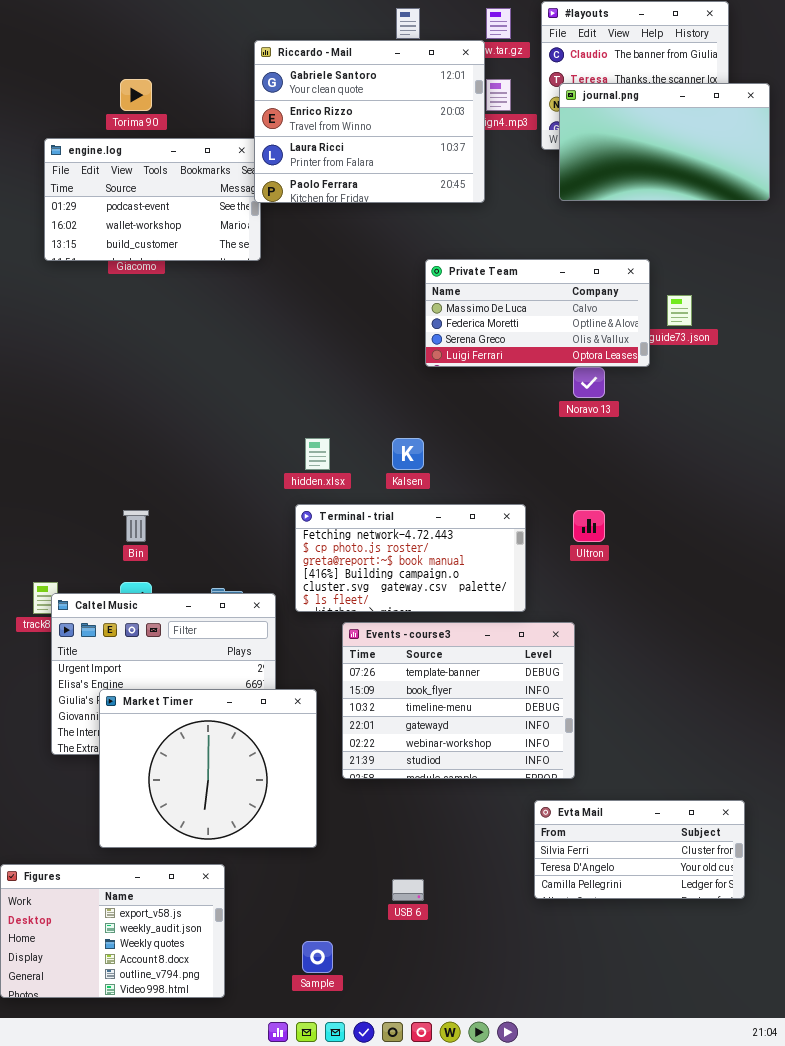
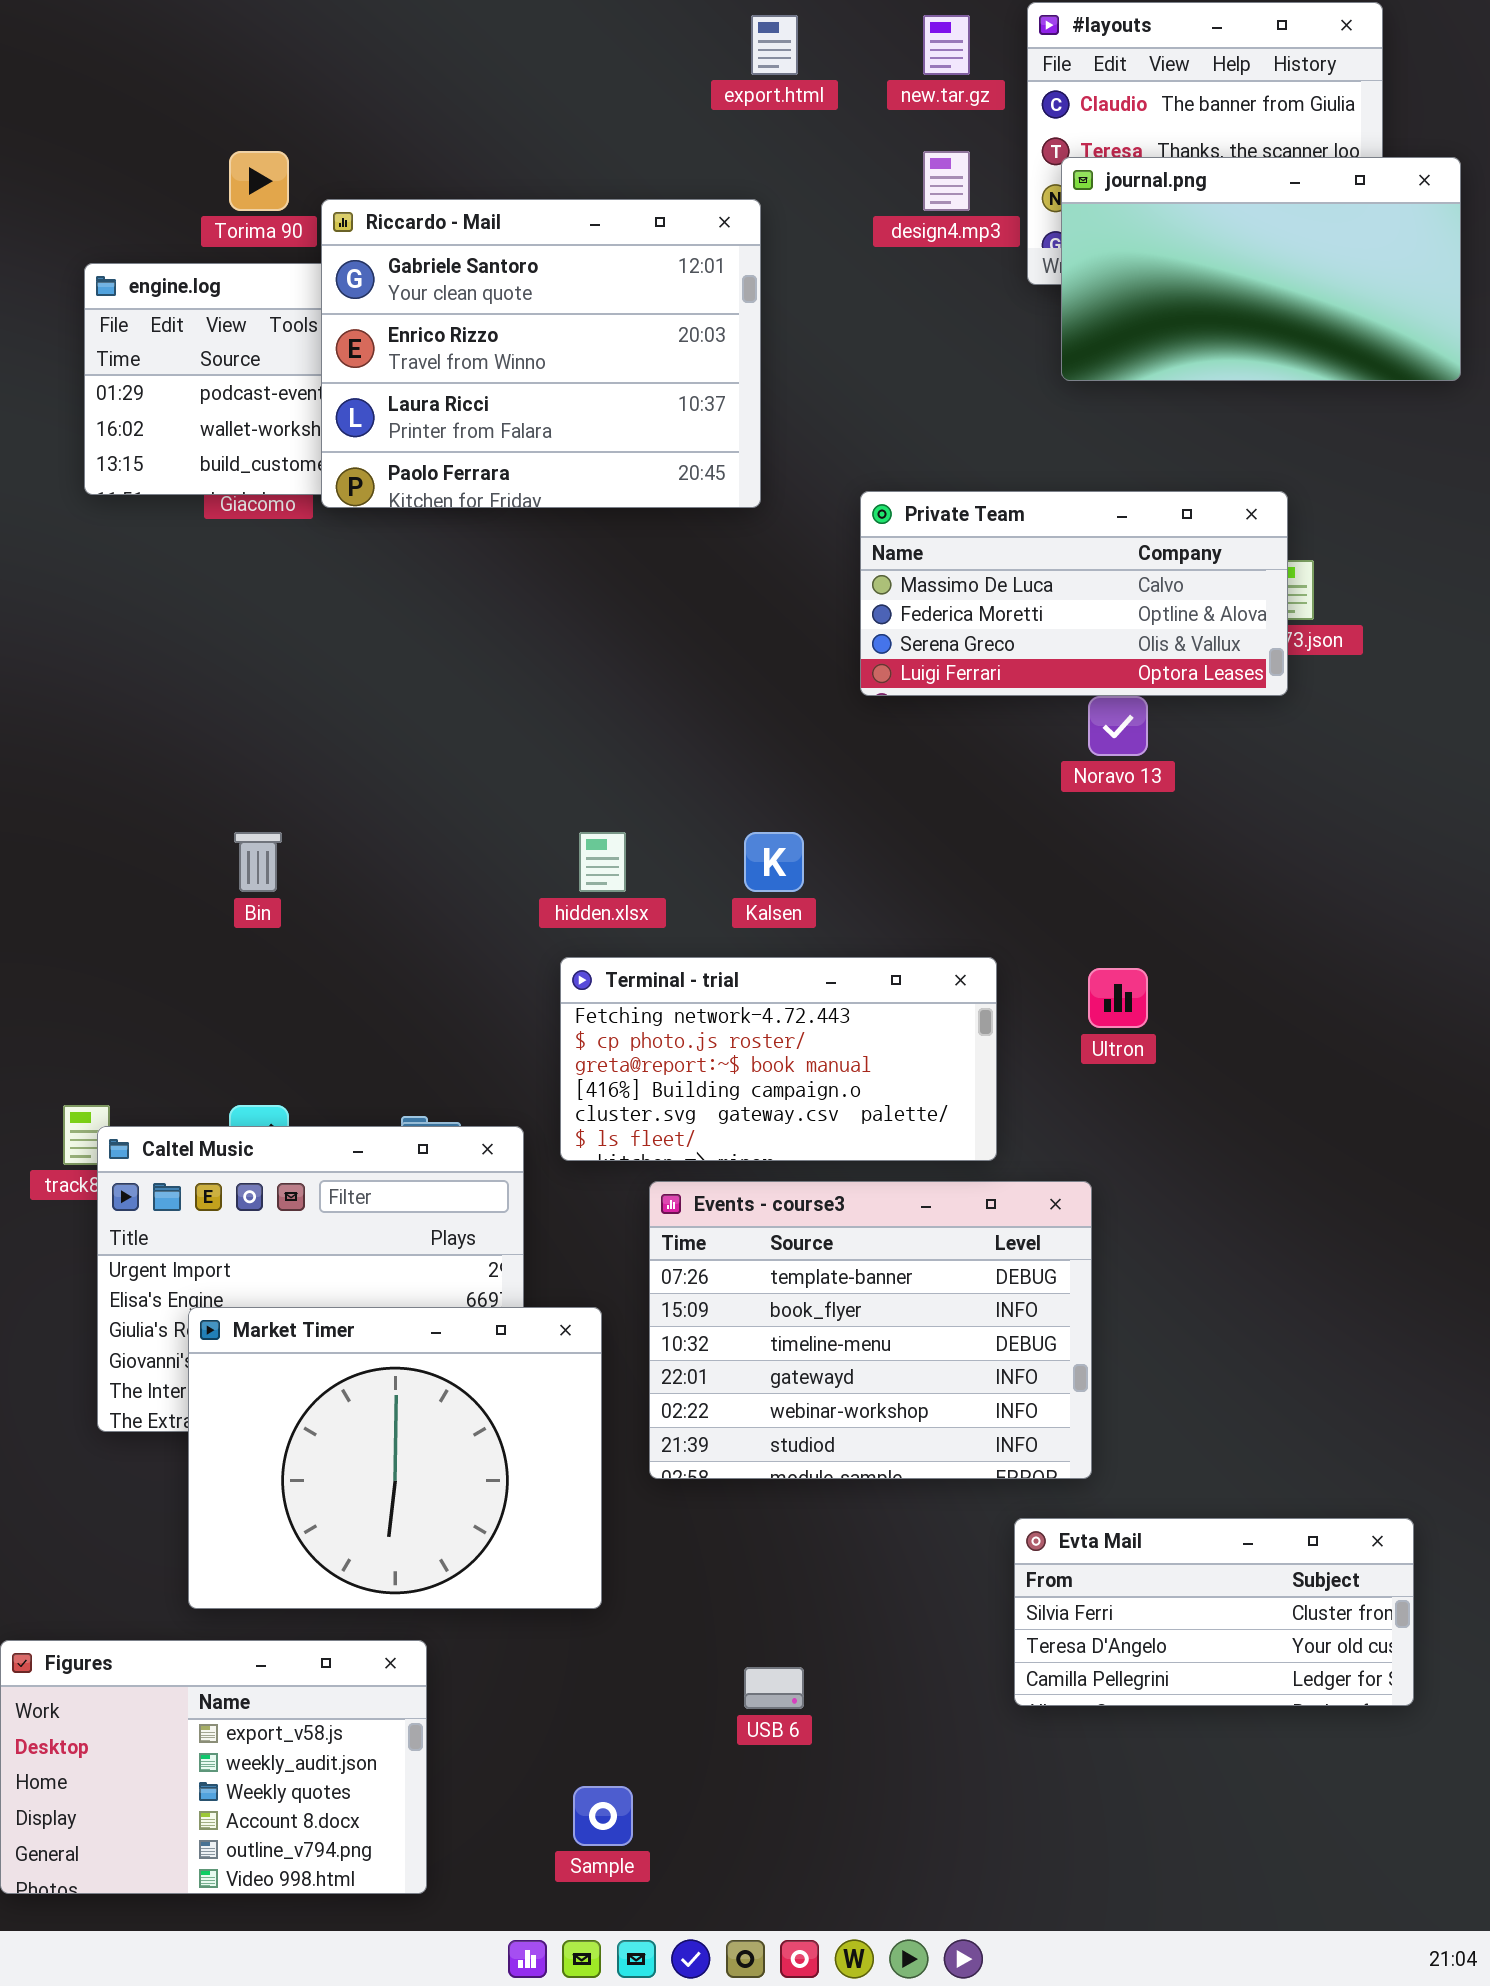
Riccardo - Mail: [254,40,485,203] -> [321,199,761,508], moved
Private Team: [425,259,650,367] -> [860,491,1288,696], moved
Bin: [123,510,149,542] -> [234,832,282,892], moved

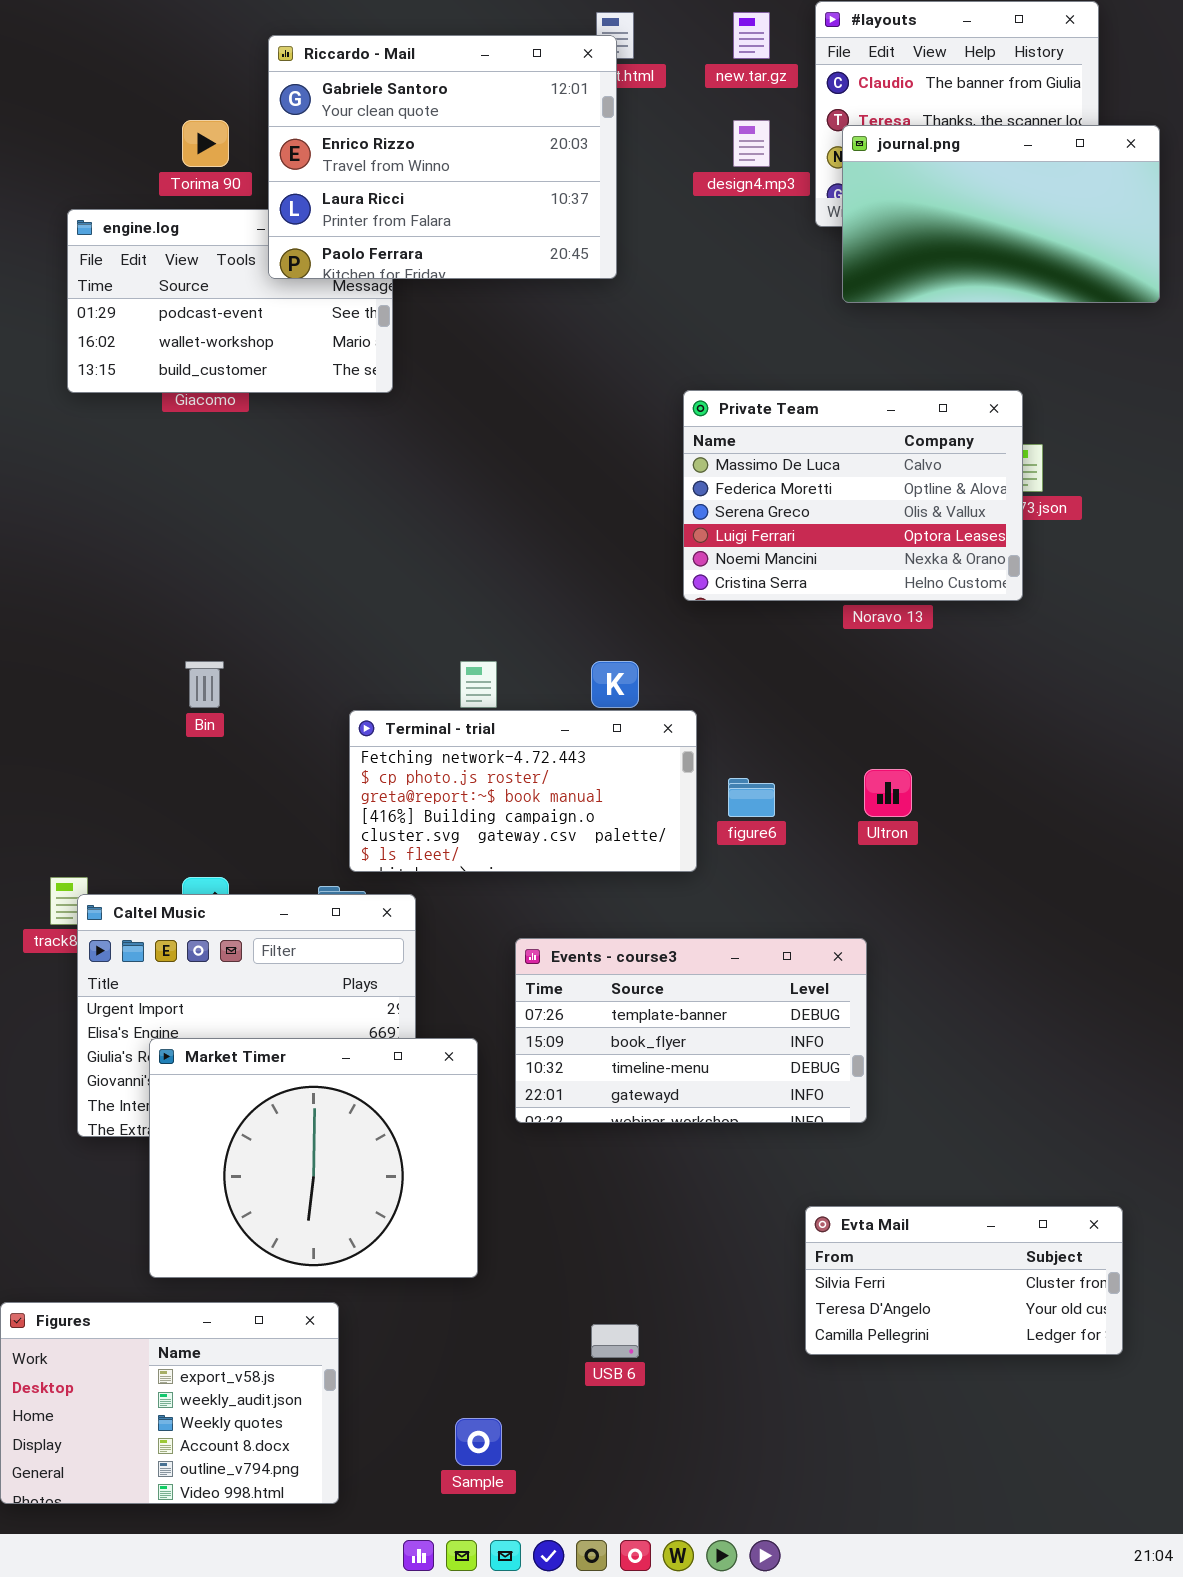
Riccardo - Mail: [321,199,761,508] -> [268,35,617,279], moved
Private Team: [860,491,1288,696] -> [683,390,1023,601], resized
Terminal - trial: [560,957,997,1161] -> [349,710,697,872], moved
Events - course3: [649,1181,1092,1479] -> [515,938,867,1123], resized

